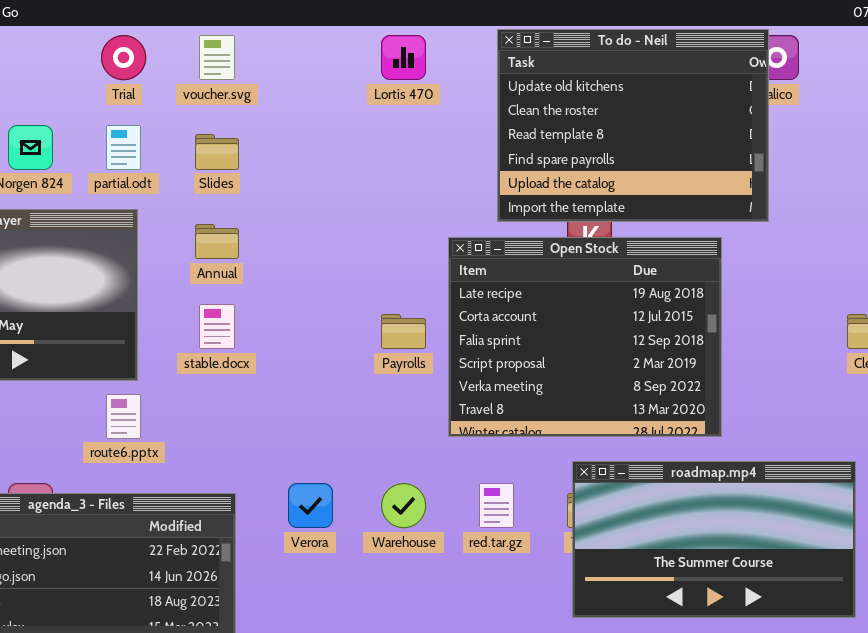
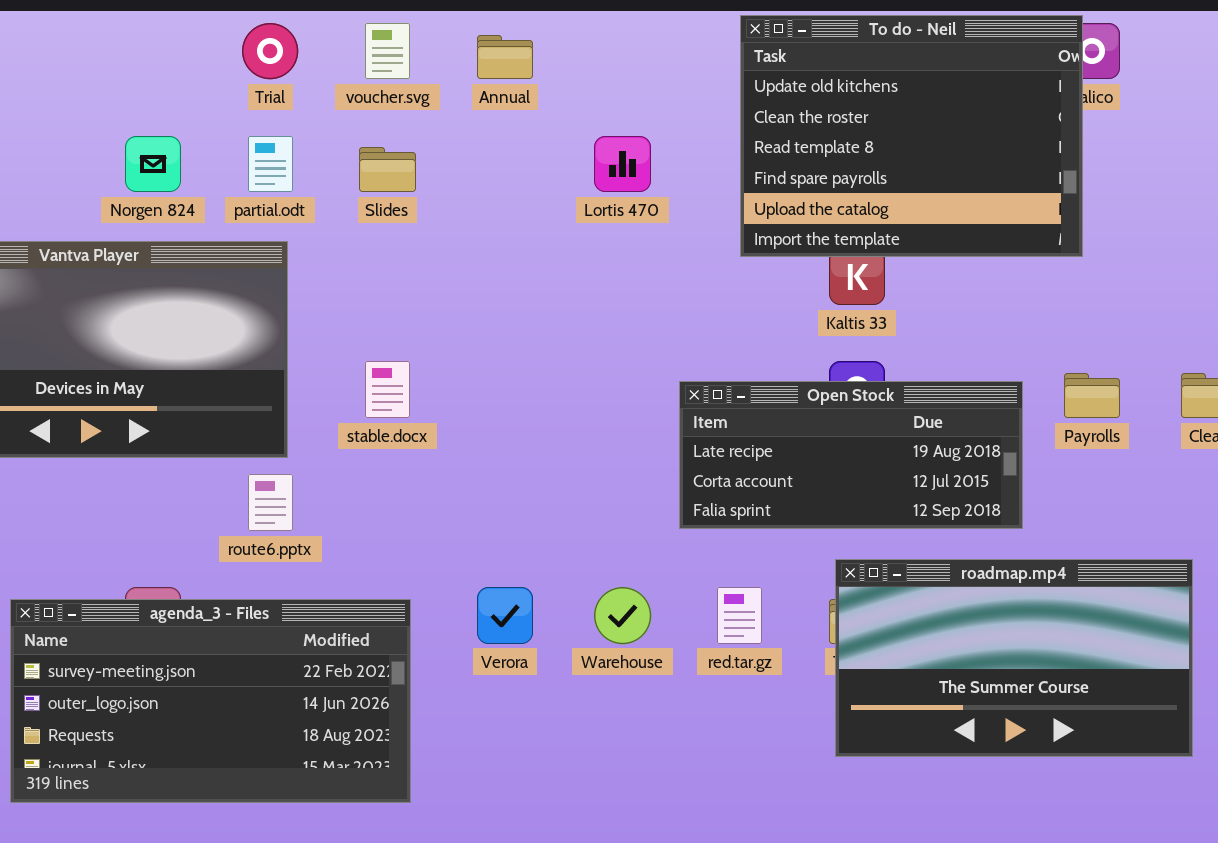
Lortis 470: [381,35,426,80] -> [594,136,651,192], moved
Annual: [195,224,239,259] -> [477,35,533,79], moved
Open Stock: [448,237,722,437] -> [679,381,1023,529], resized
Payrolls: [381,314,426,349] -> [1064,373,1120,418], moved

